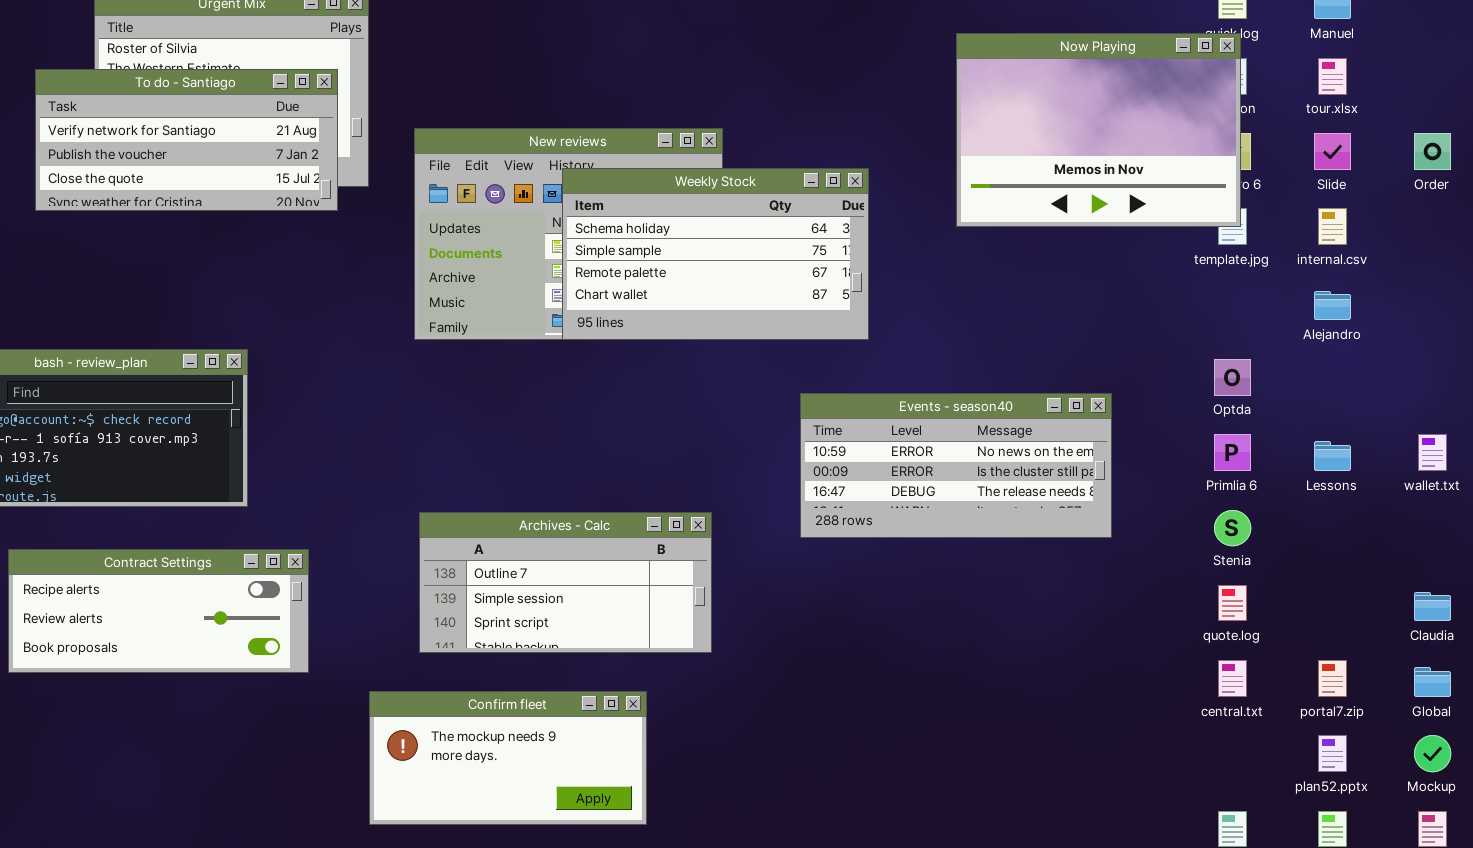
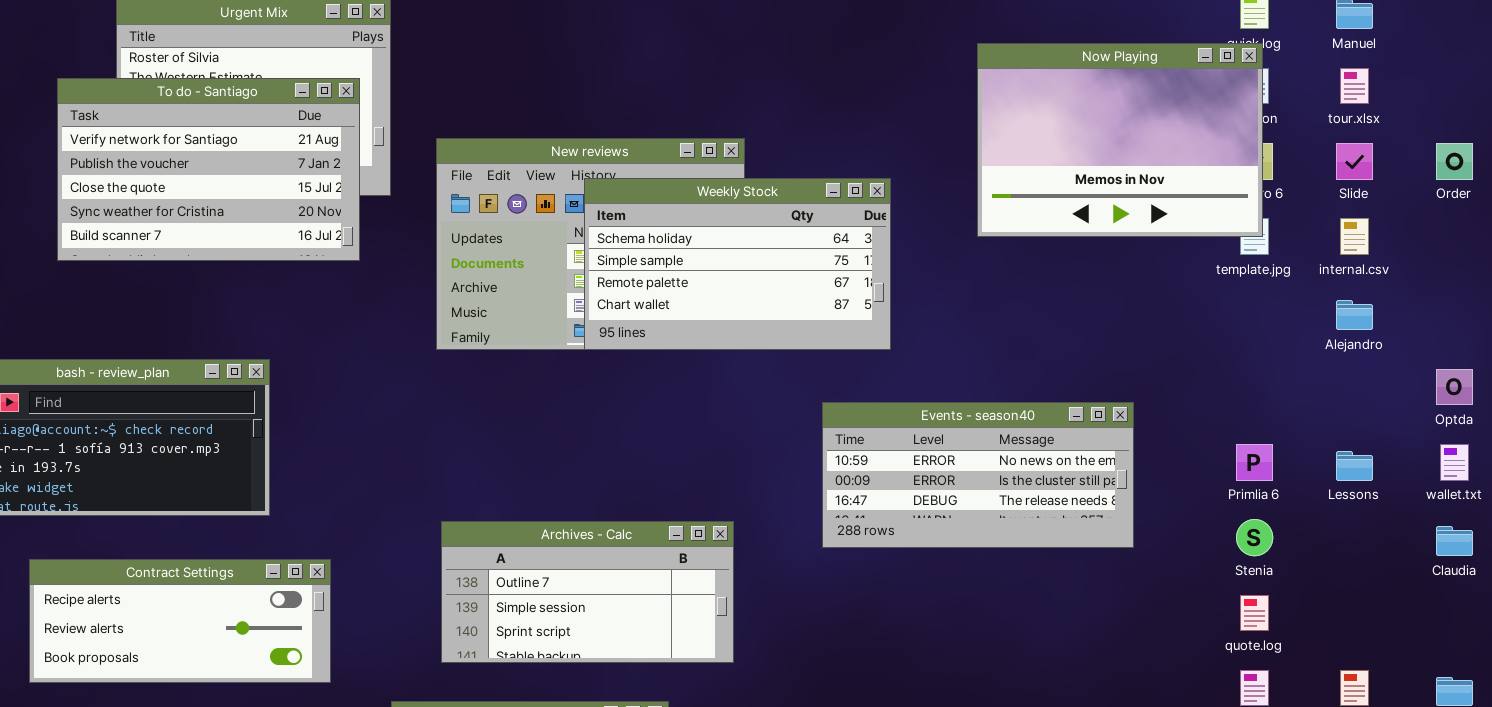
To do - Santiago: [35,69,338,211] -> [57,78,360,261], resized
Optda: [1214,359,1251,396] -> [1436,369,1473,405], moved
Claudia: [1414,592,1451,621] -> [1436,526,1473,556], moved

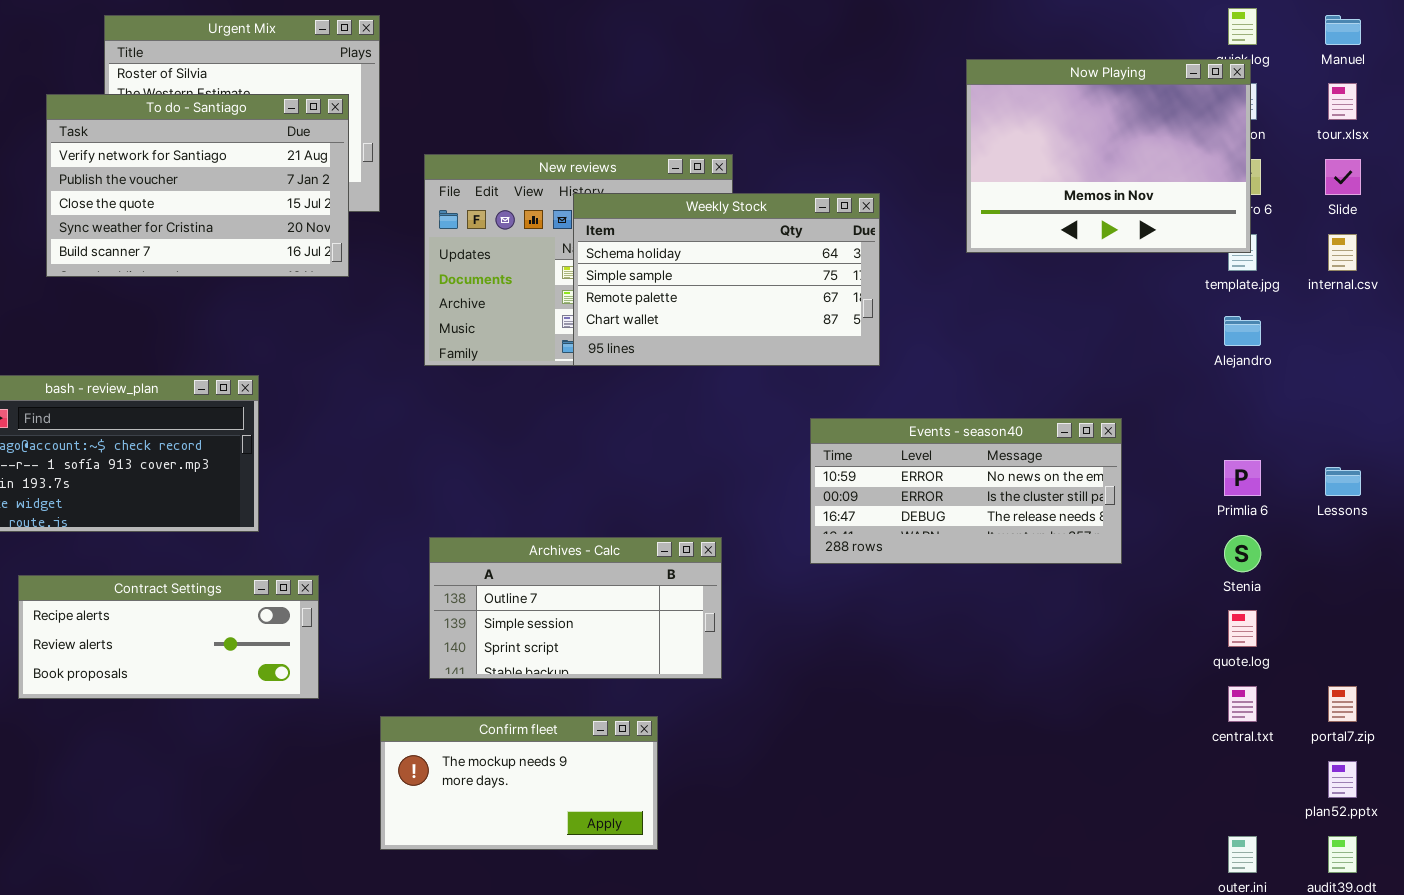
Alejandro: [1336,300,1373,330] -> [1224,316,1261,346], moved

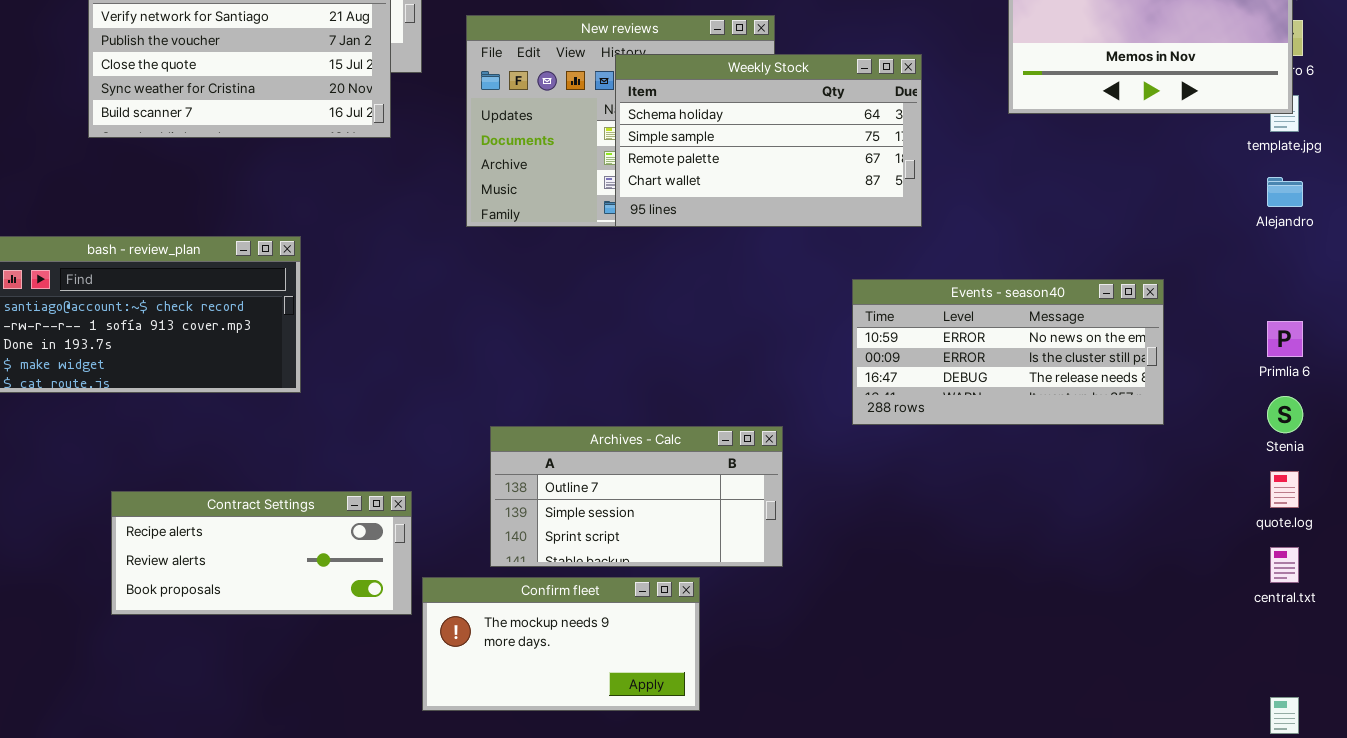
Archives - Calc: [429,537,722,679] -> [490,426,783,567], moved
Contract Settings: [18,575,319,699] -> [111,491,412,615], moved

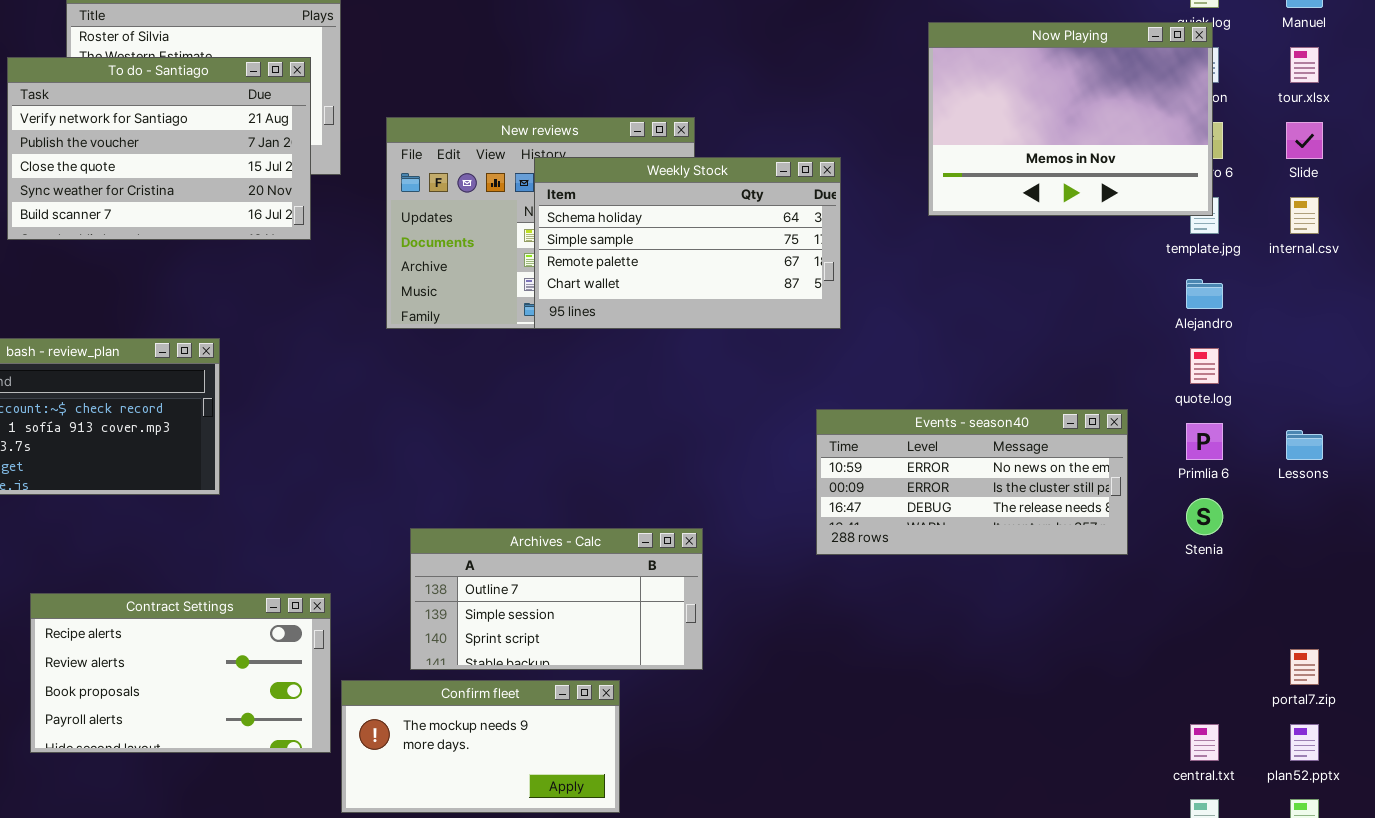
Events - season40: [852,279,1164,425] -> [816,409,1128,555], moved
quote.log: [1270,471,1299,508] -> [1190,348,1219,384], moved
Contract Settings: [111,491,412,615] -> [30,593,331,753], resized
central.txt: [1270,547,1299,583] -> [1190,724,1219,761], moved

